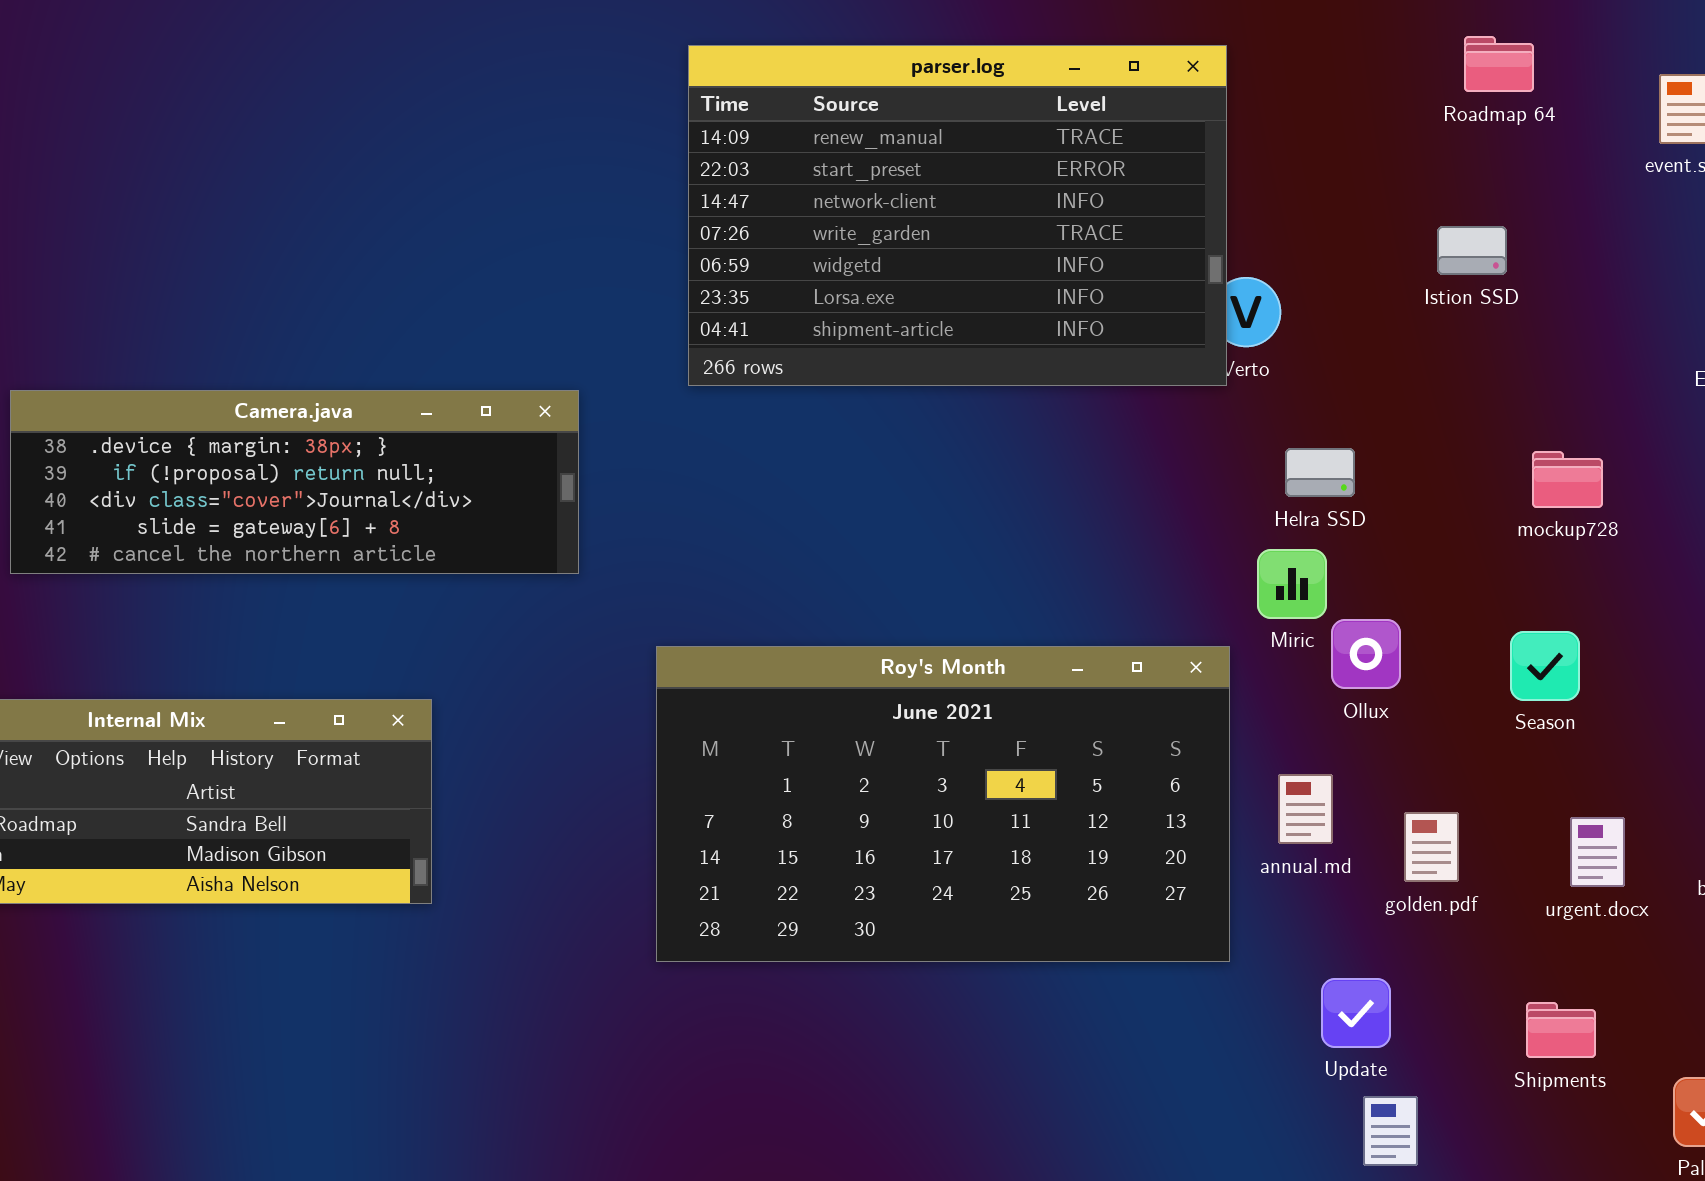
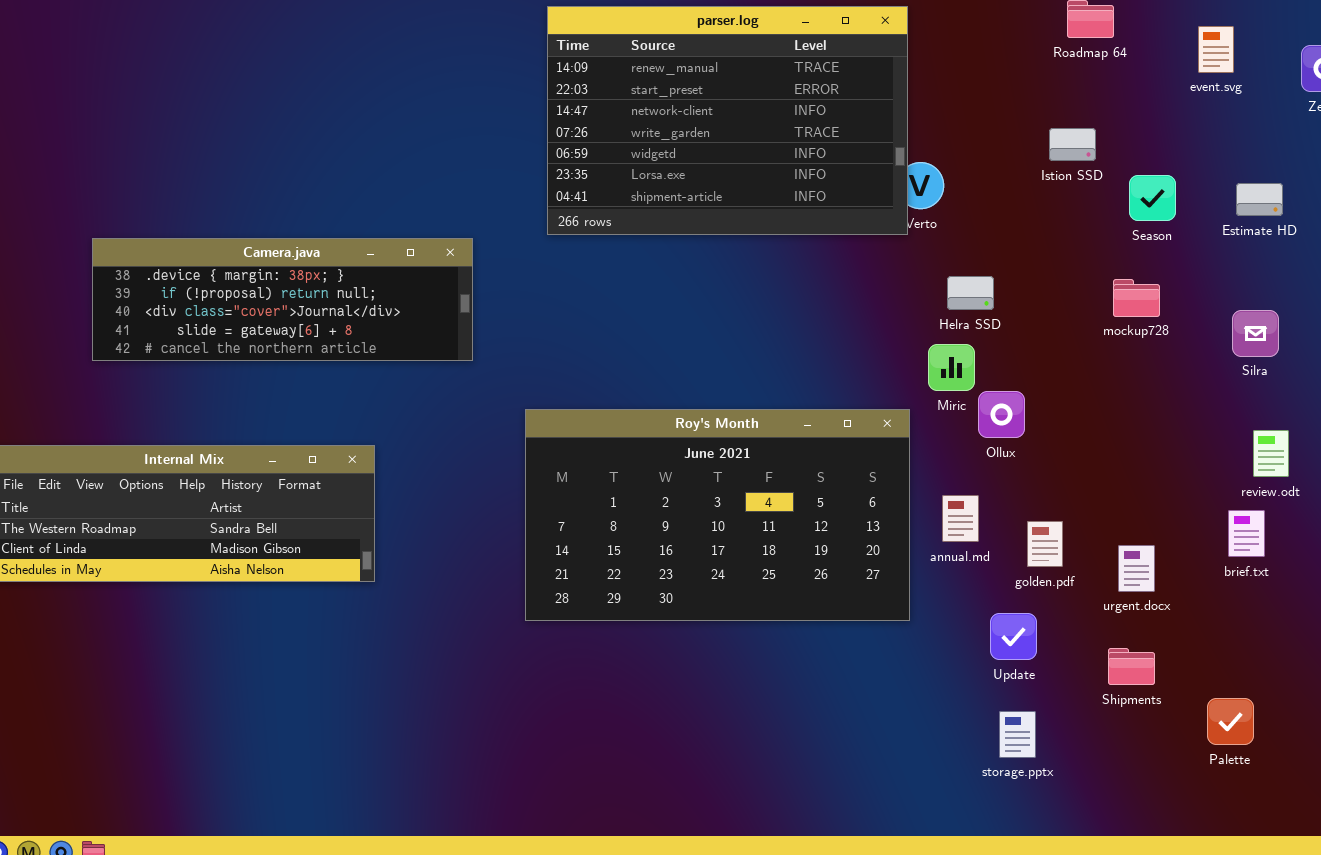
Season: [1510,631,1580,701] -> [1129,175,1176,221], moved
urgent.docx: [1570,817,1625,887] -> [1118,545,1155,592], moved
Update: [1321,978,1391,1048] -> [990,613,1037,660], moved

